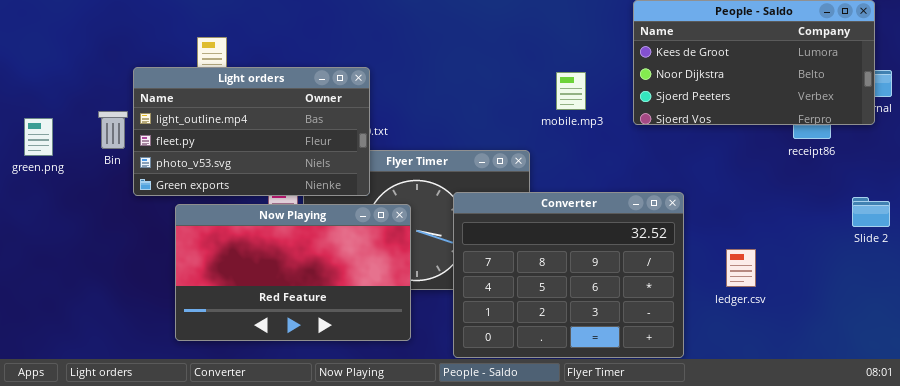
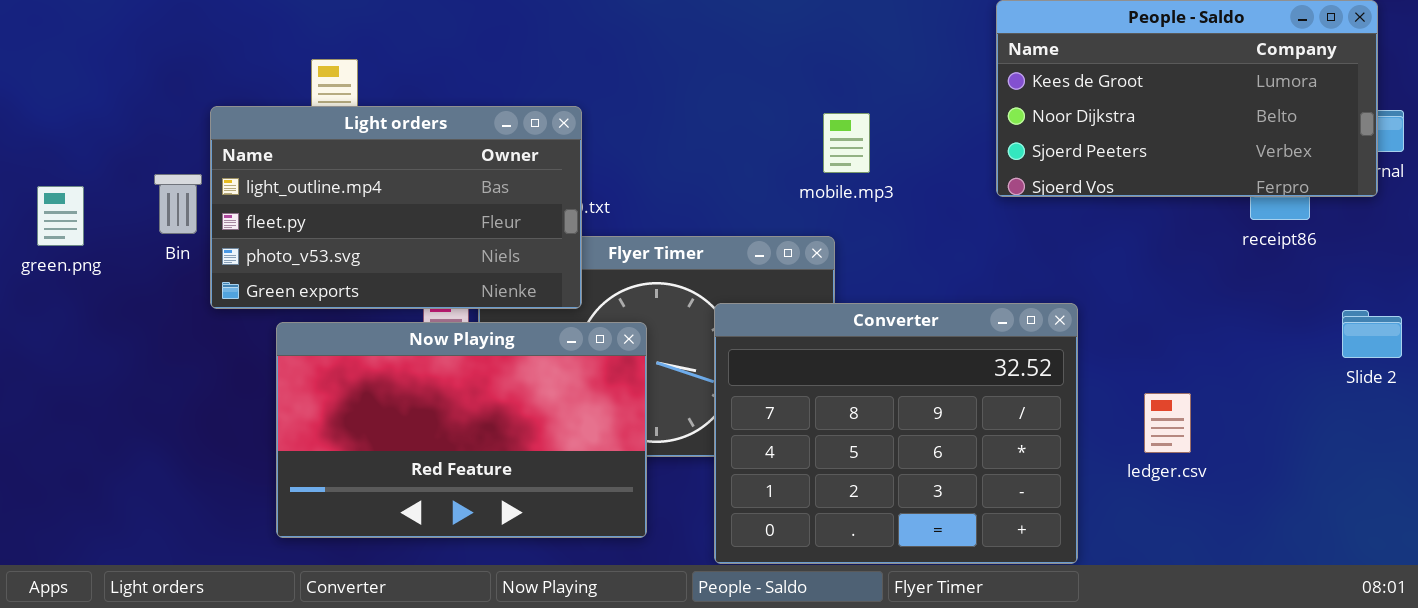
mobile.mp3: [556,72,586,110] -> [823,113,870,173], moved

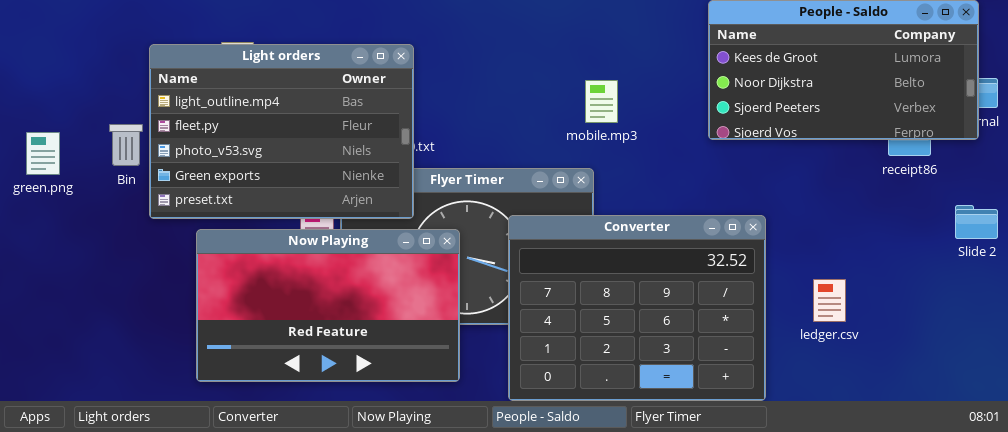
Light orders: [210,106,582,309] -> [149,44,414,219], resized
Slide 2: [1342,310,1402,358] -> [955,205,998,239], moved

